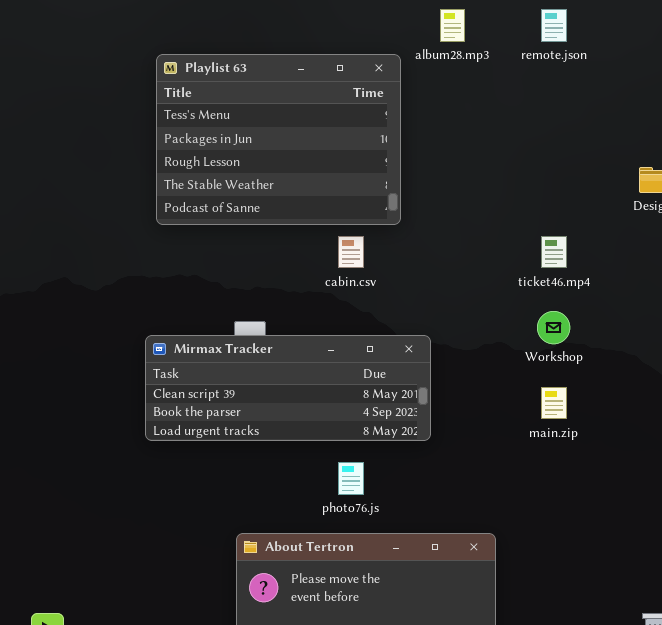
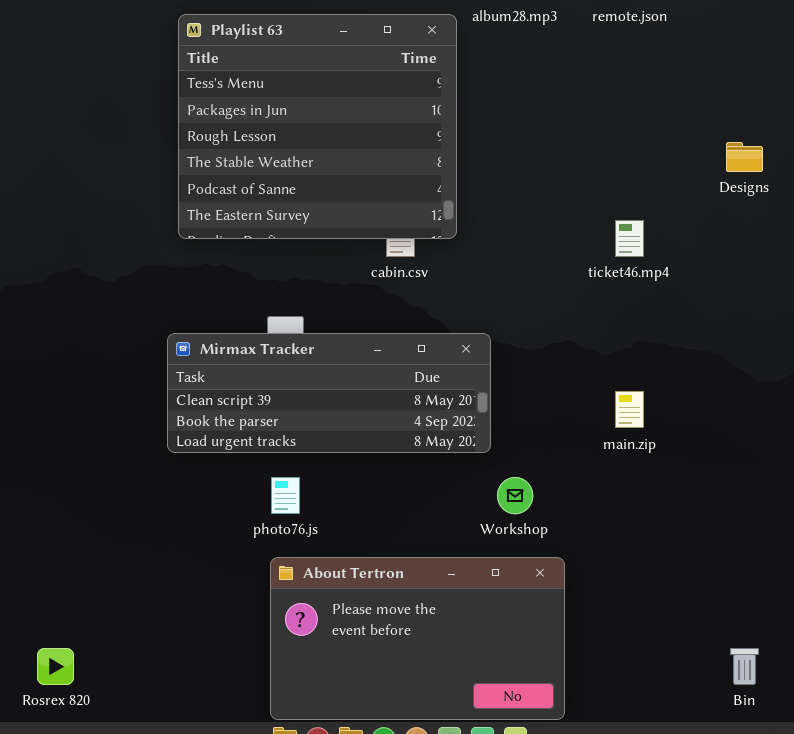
Playlist 63: [156,54,401,225] -> [178,14,457,239], resized
Workshop: [537,311,570,344] -> [497,477,533,514], moved
photo76.js: [338,462,364,495] -> [271,477,300,514], moved

